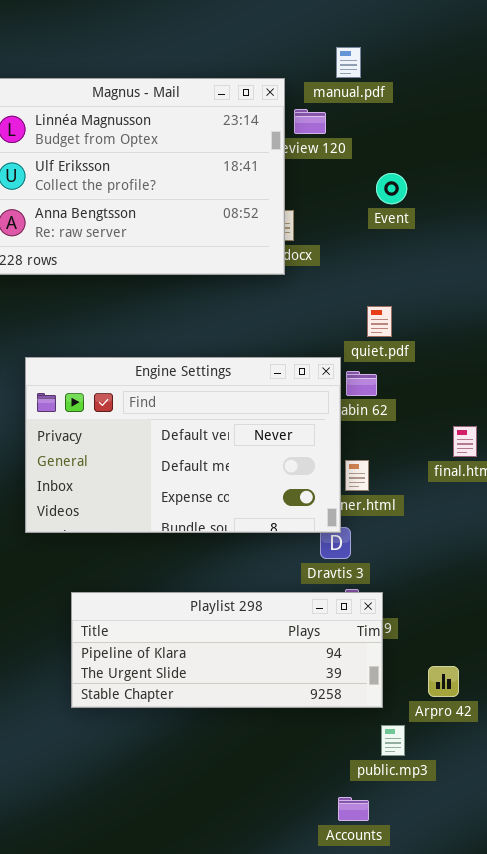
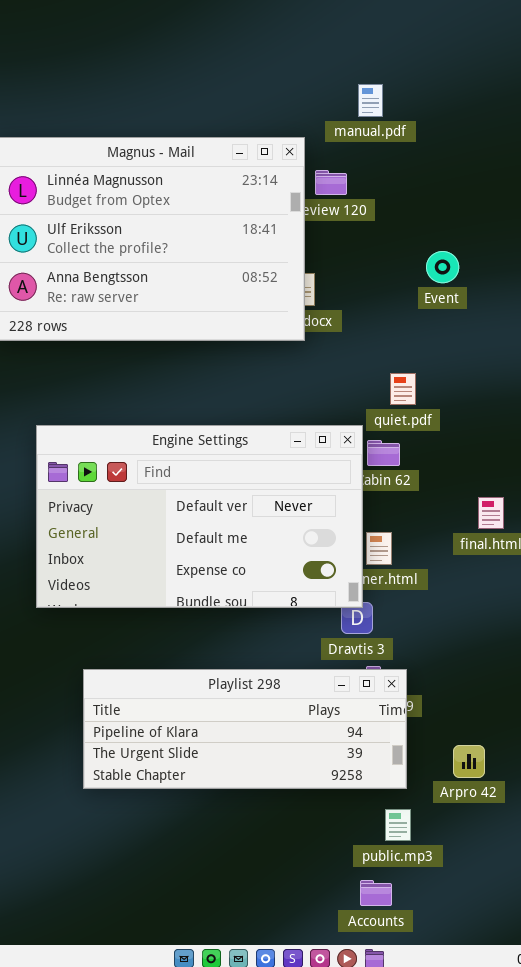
manual.pdf: [336,47,361,78] -> [358,84,383,117], moved
Event: [376,173,407,204] -> [426,251,459,283], moved
public.mp3: [381,725,405,756] -> [385,809,411,841], moved

